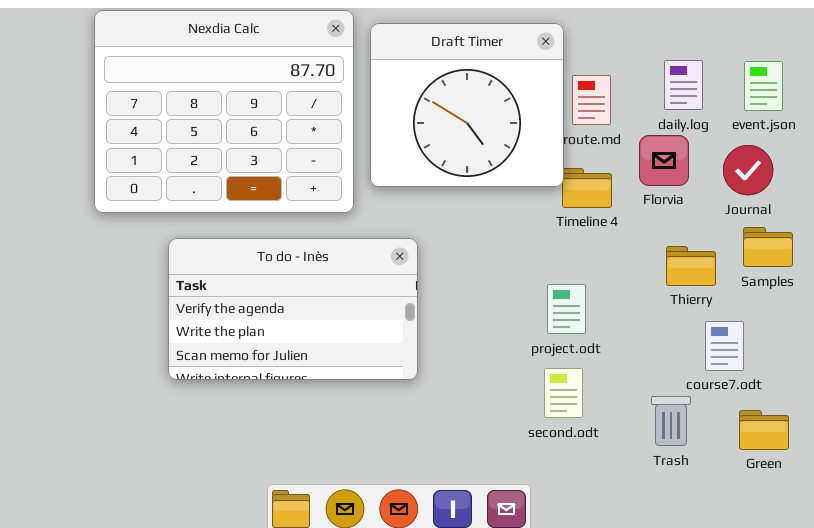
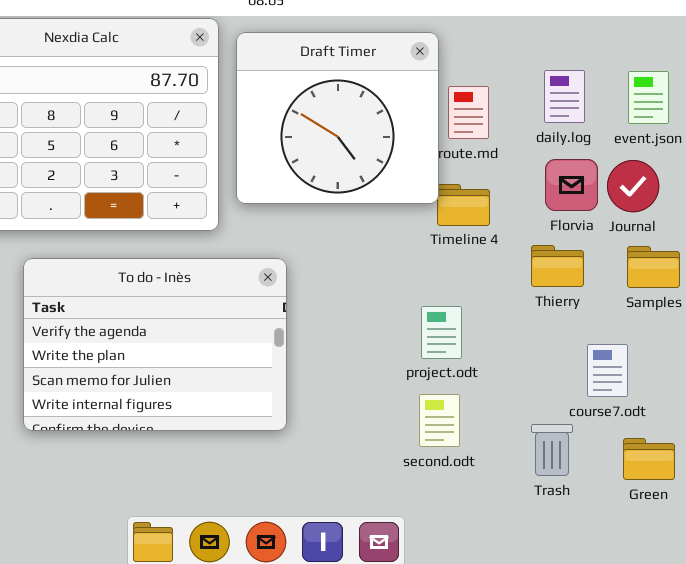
Florvia: [639,135,689,186] -> [545,159,598,211], moved
To do - Inès: [168,238,418,380] -> [23,258,287,431], resized
Thierry: [666,246,716,286] -> [531,245,584,287], moved

